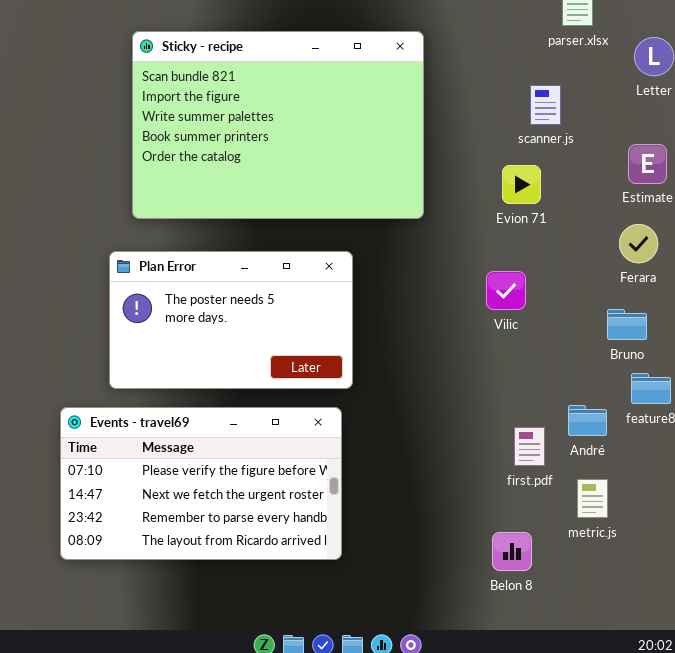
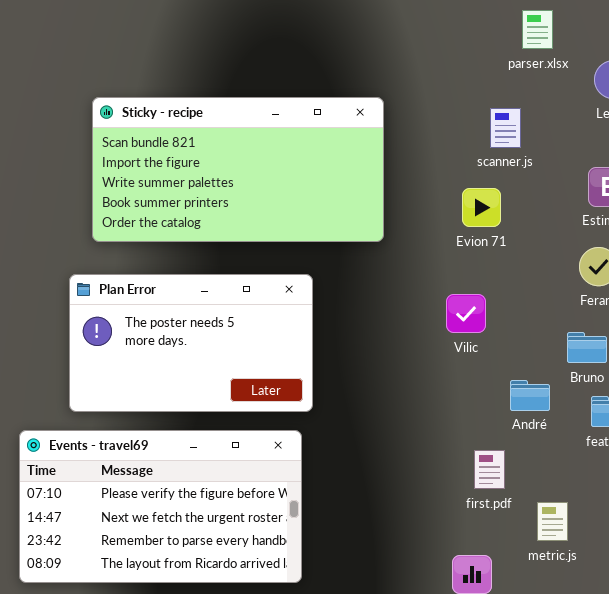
Sticky - recipe: [132,31,424,219] -> [92,97,384,242], resized
André: [568,405,607,436] -> [510,380,550,411], moved

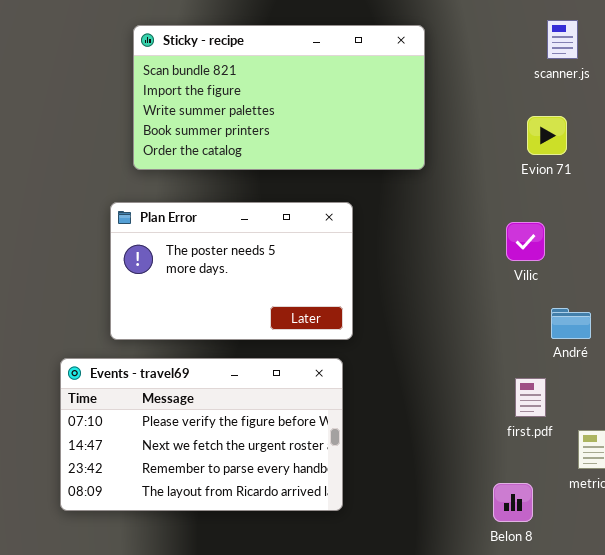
scanner.js: [490,108,521,148] -> [547,20,578,59], moved
Evion 71: [462,188,501,227] -> [527,116,567,155], moved
Vilic: [446,294,486,333] -> [506,222,545,261], moved

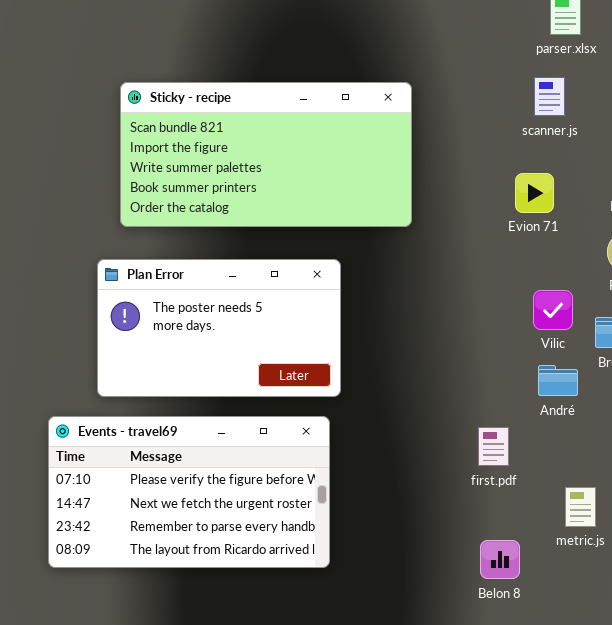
Vilic: [506,222,545,261] -> [533,290,573,330], moved
first.pdf: [515,378,546,417] -> [478,427,509,466], moved

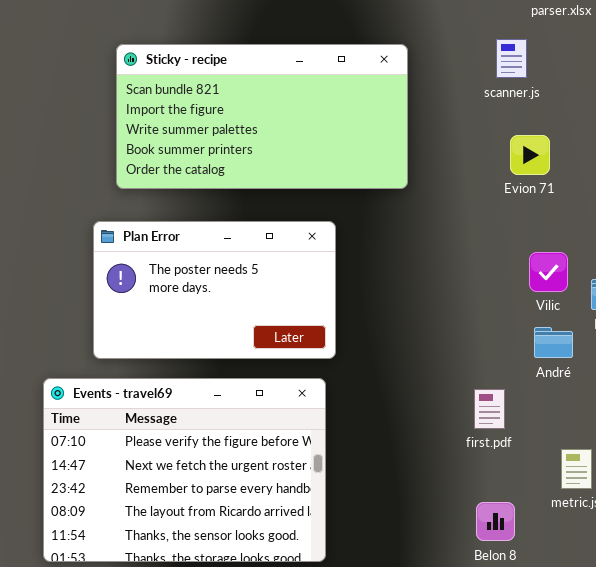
scanner.js: [534,77,565,116] -> [496,39,527,78], moved
Events - travel69: [48,416,330,568] -> [43,378,326,562], resized

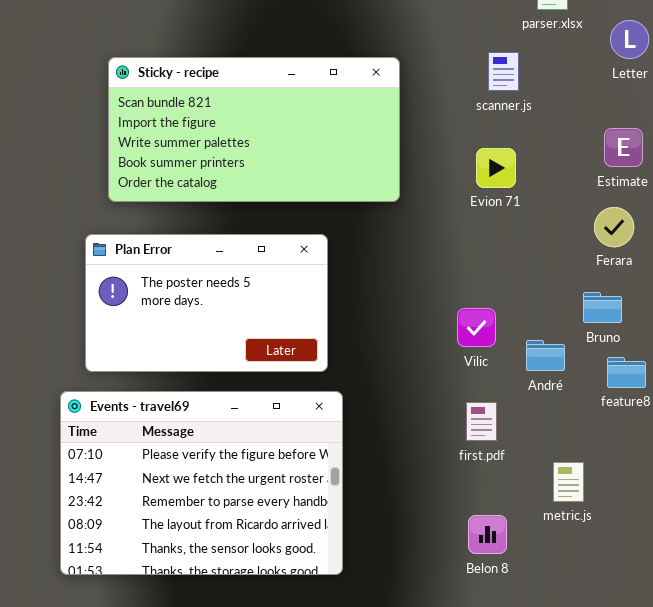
Evion 71: [510,135,550,175] -> [476,148,516,188], moved
Vilic: [529,252,568,292] -> [457,308,496,347], moved
Events - travel69: [43,378,326,562] -> [60,391,343,575], moved

